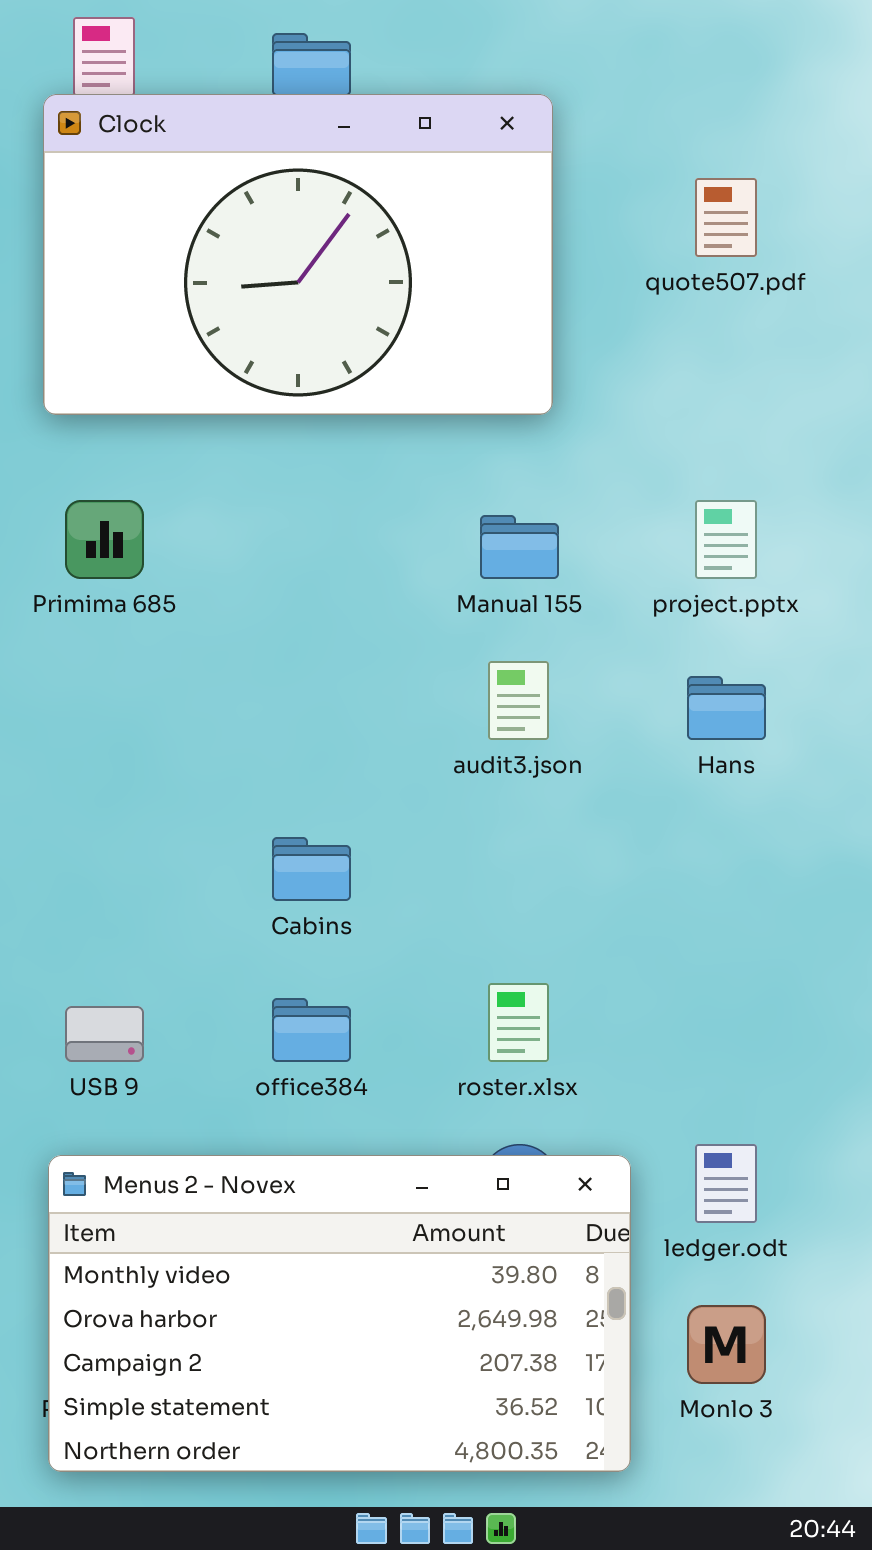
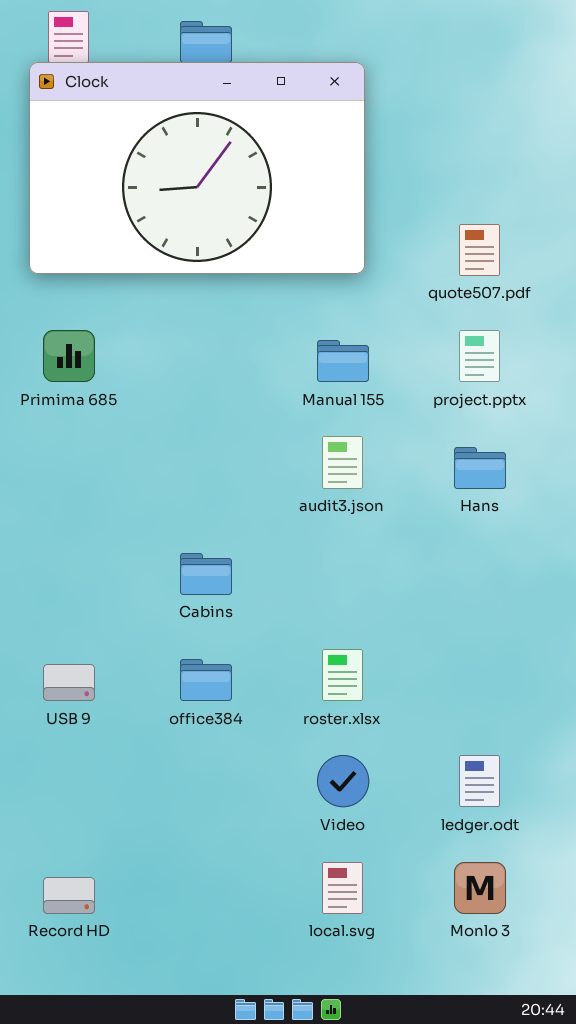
quote507.pdf: [695,178,757,257] -> [459,224,500,276], moved
Menus 2 - Novex: [48,1155,631,1472] -> none, closed

